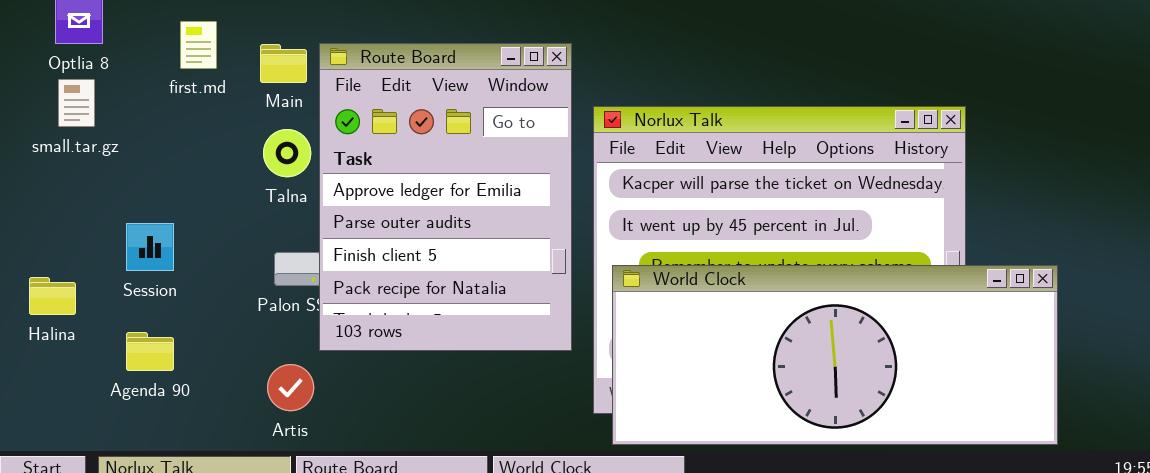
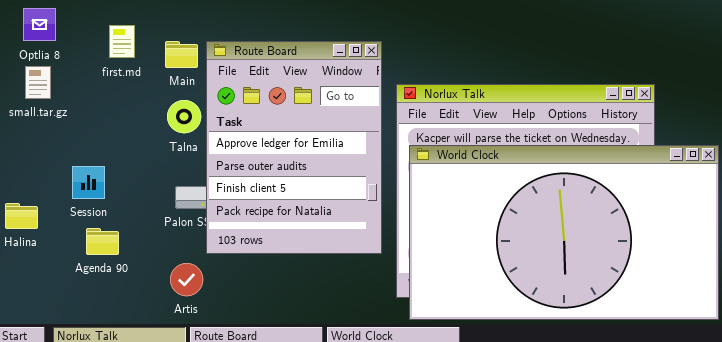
World Clock: [612,265,1058,445] -> [409,145,719,320], resized
Agenda 90: [126,332,174,371] -> [86,228,119,255], moved

